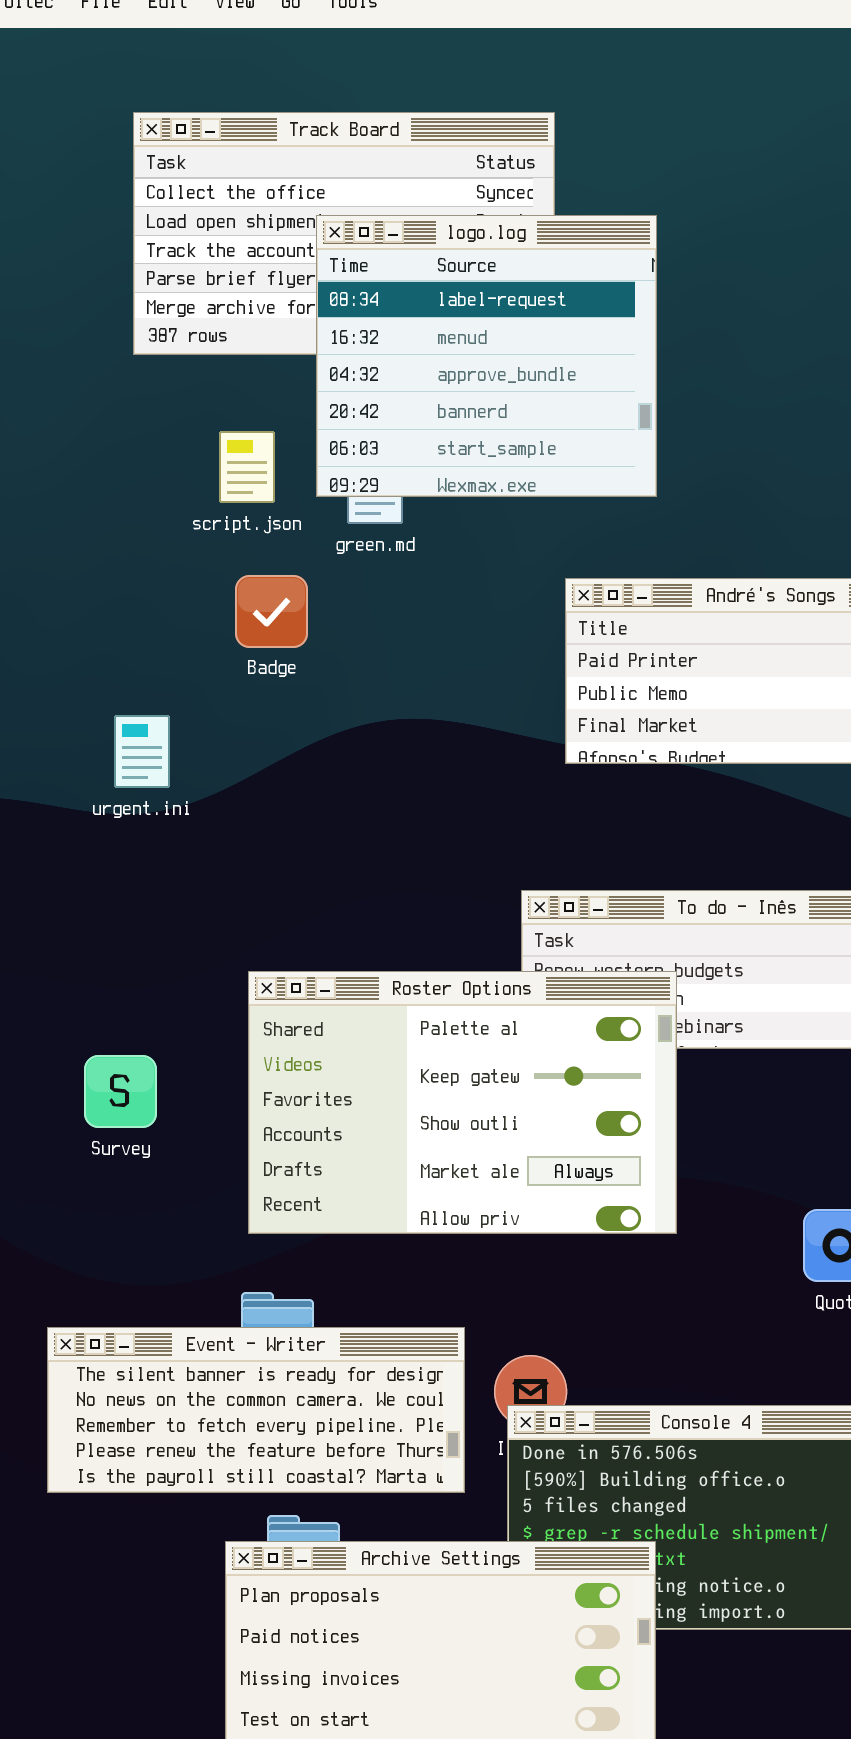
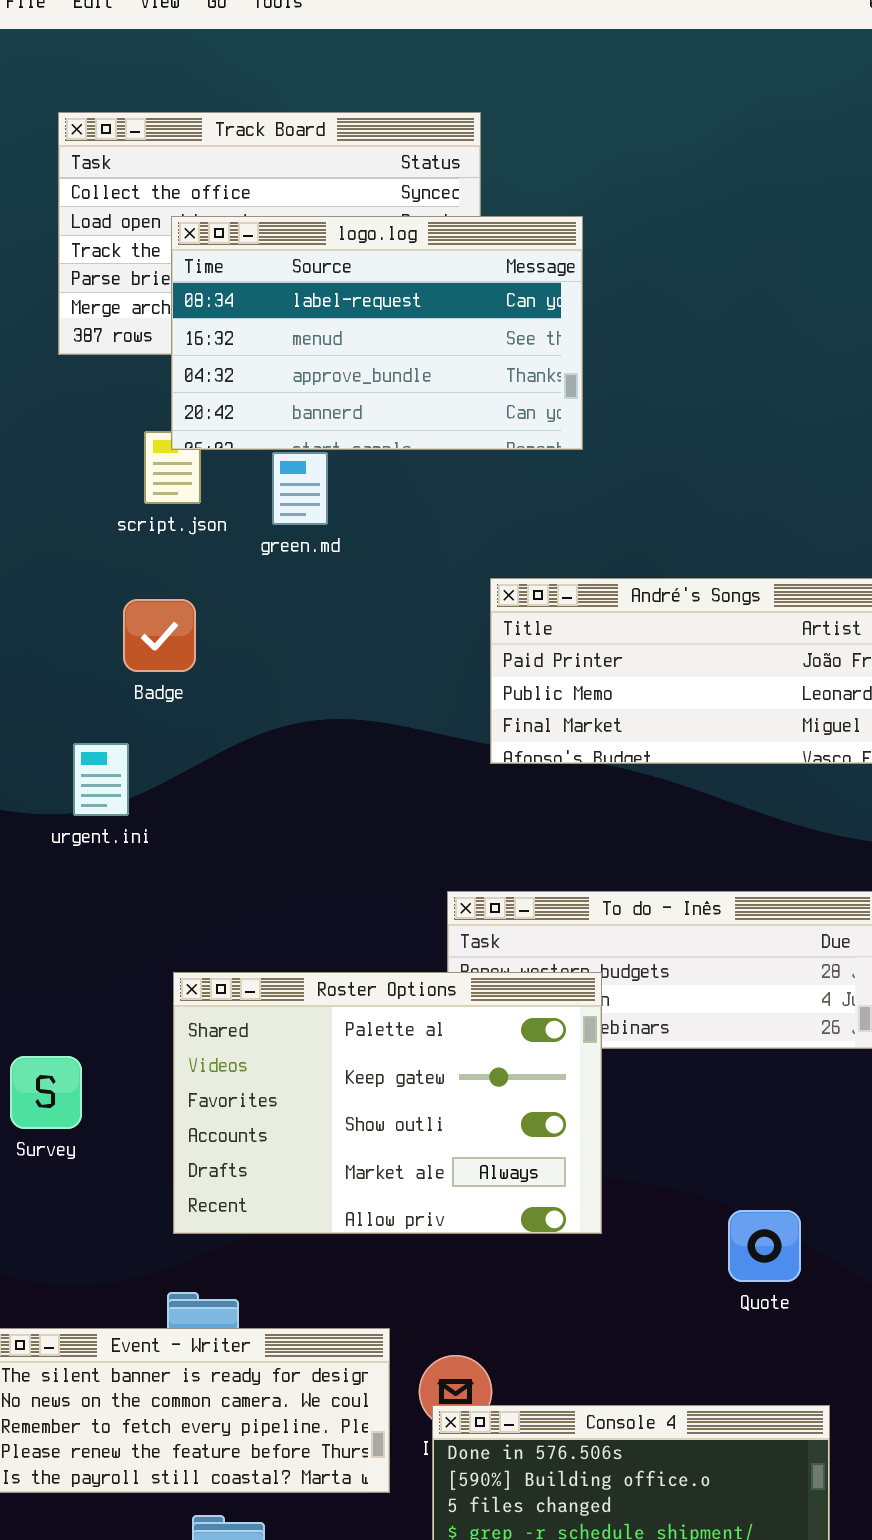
logo.log: [316,215,657,497] -> [171,216,583,450], resized
Badge: [235,575,308,648] -> [123,599,196,672], moved
urgent.ini: [114,715,170,788] -> [73,743,129,816], moved

